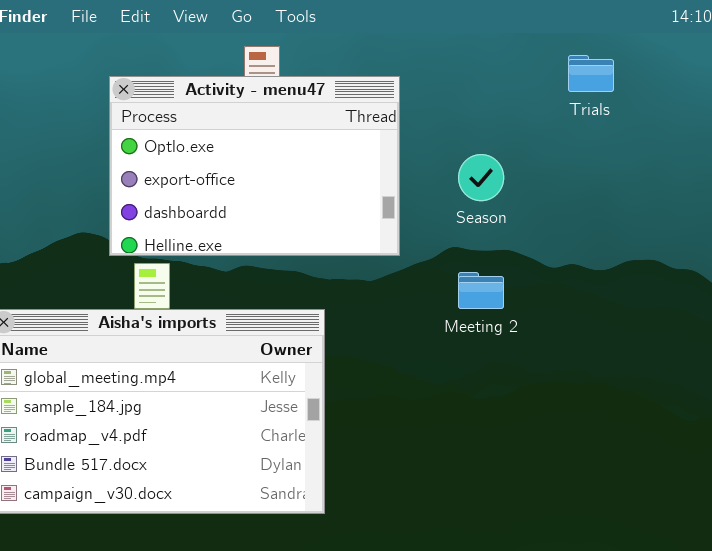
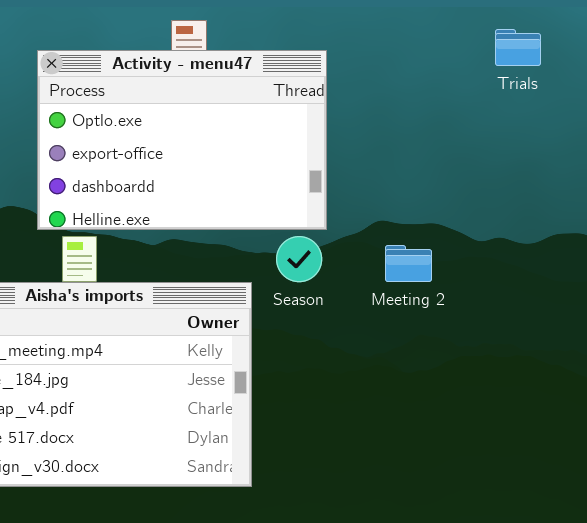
Season: [458,154,504,201] -> [276,236,322,282], moved

